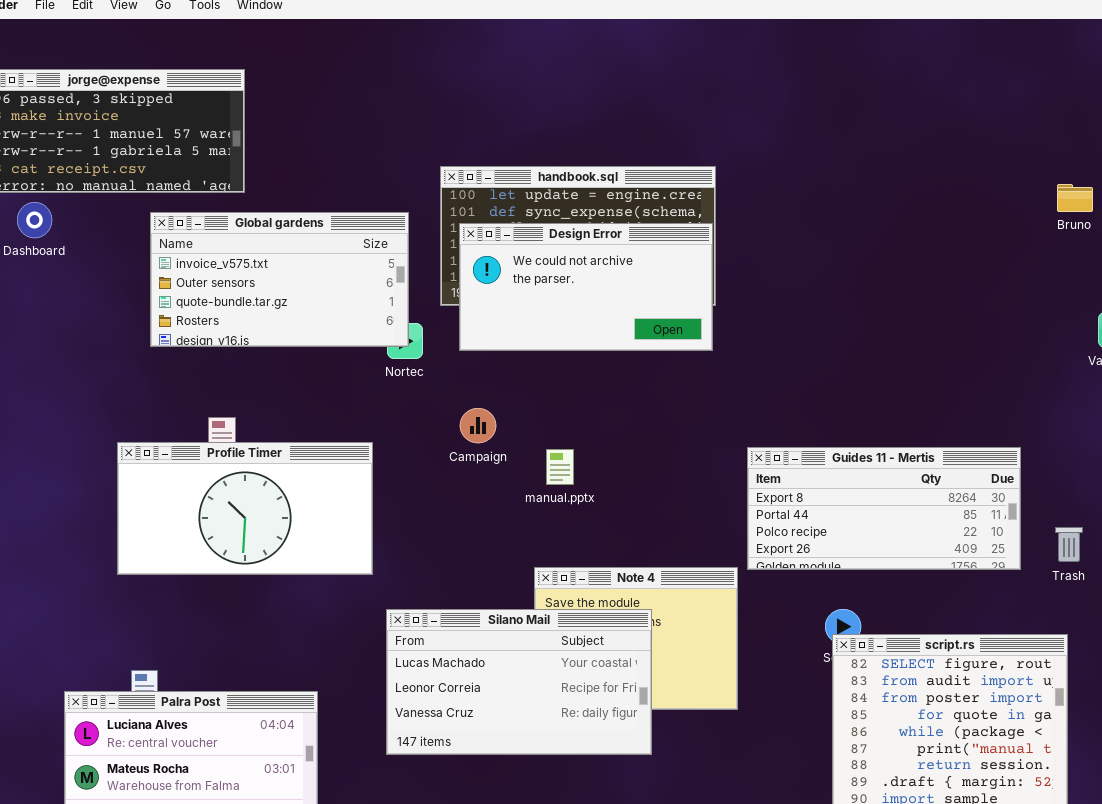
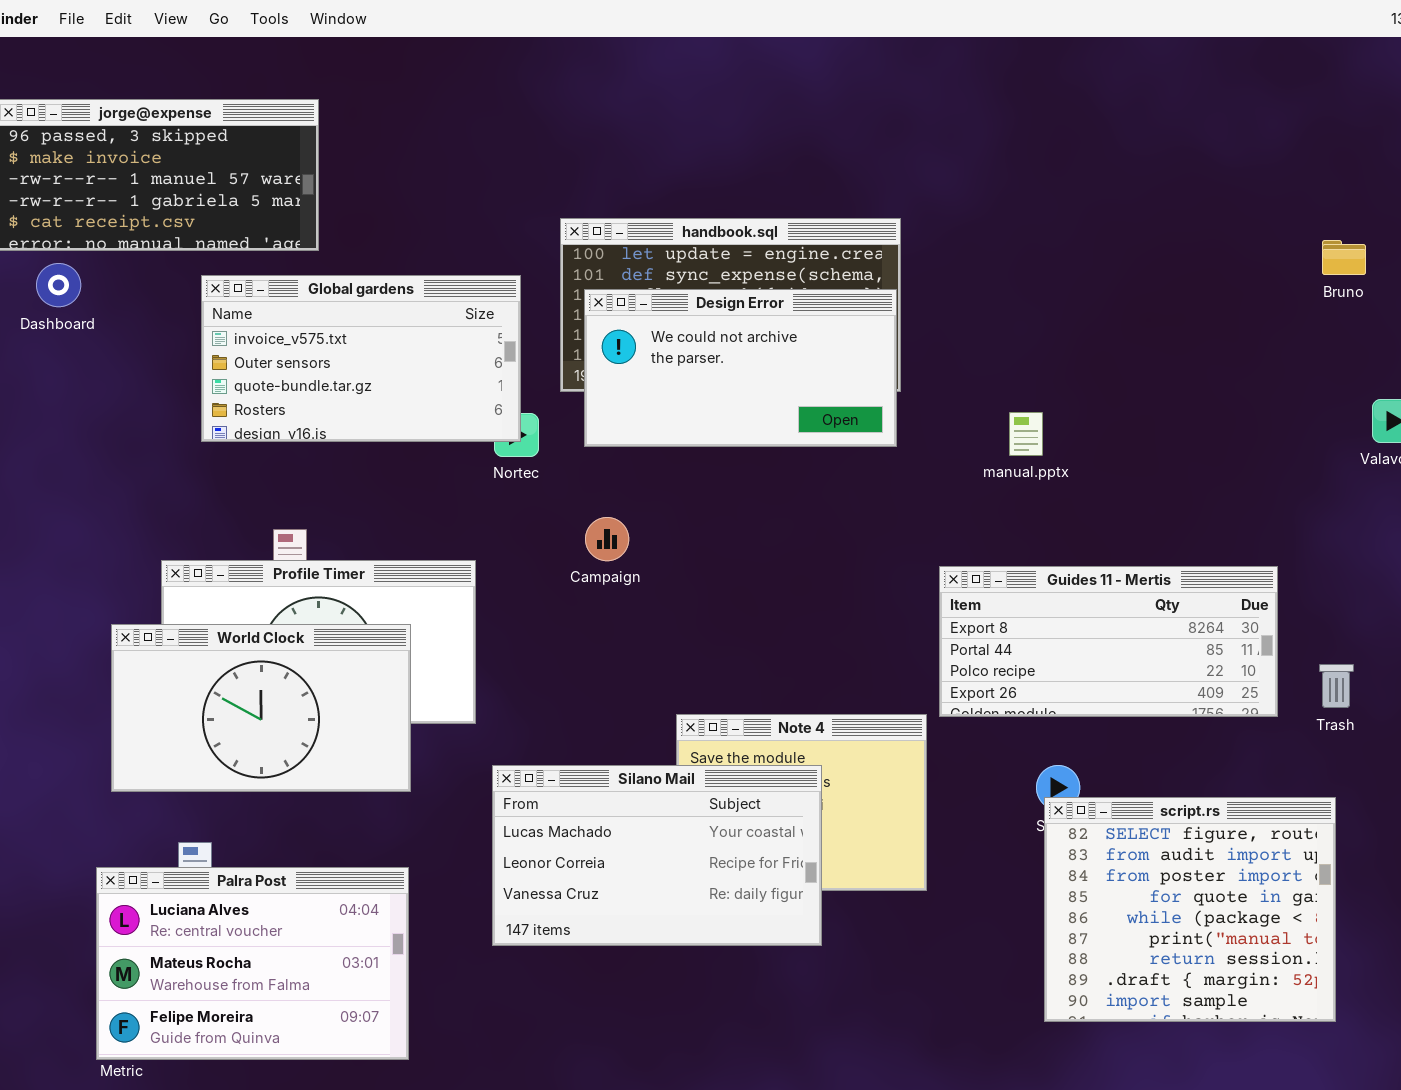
manual.pptx: [546,449,574,485] -> [1009,412,1043,456], moved
World Clock: none -> [111,624,411,792], opened

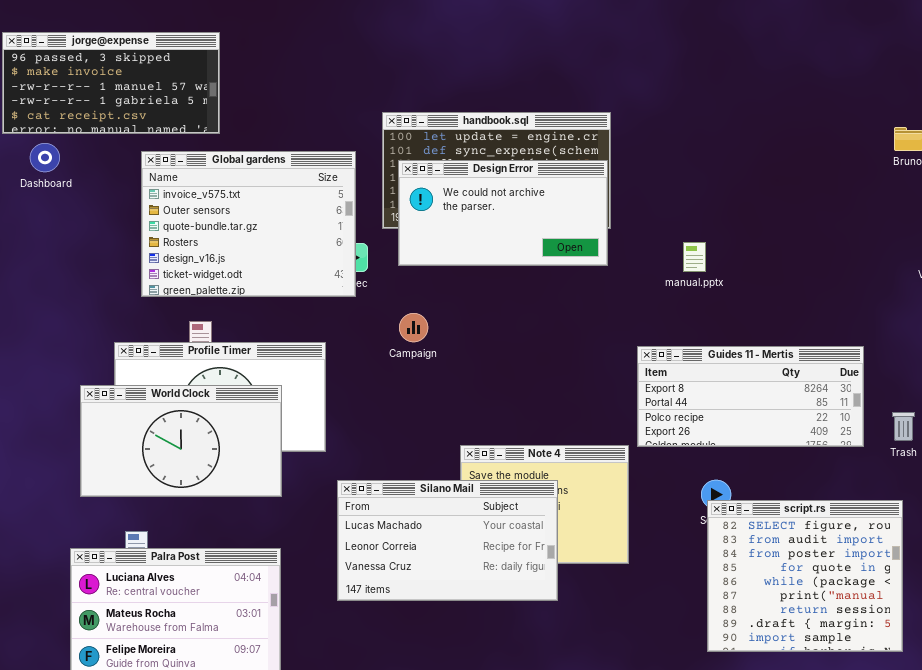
Global gardens: [201,275,521,442] -> [141,151,356,297], resized

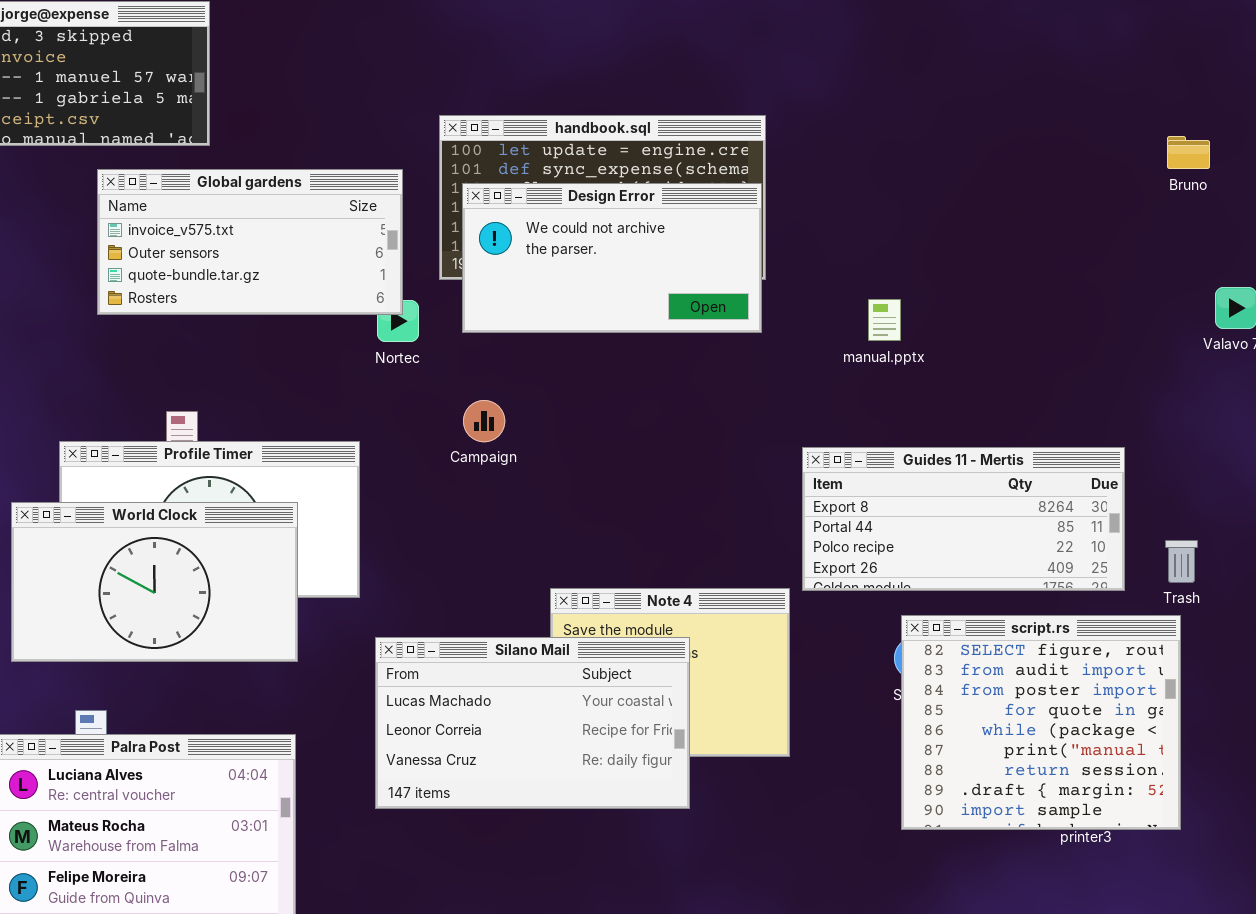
Global gardens: [141,151,356,297] -> [97,169,403,315], resized
script.rs: [707,500,903,652] -> [901,615,1181,830], moved

